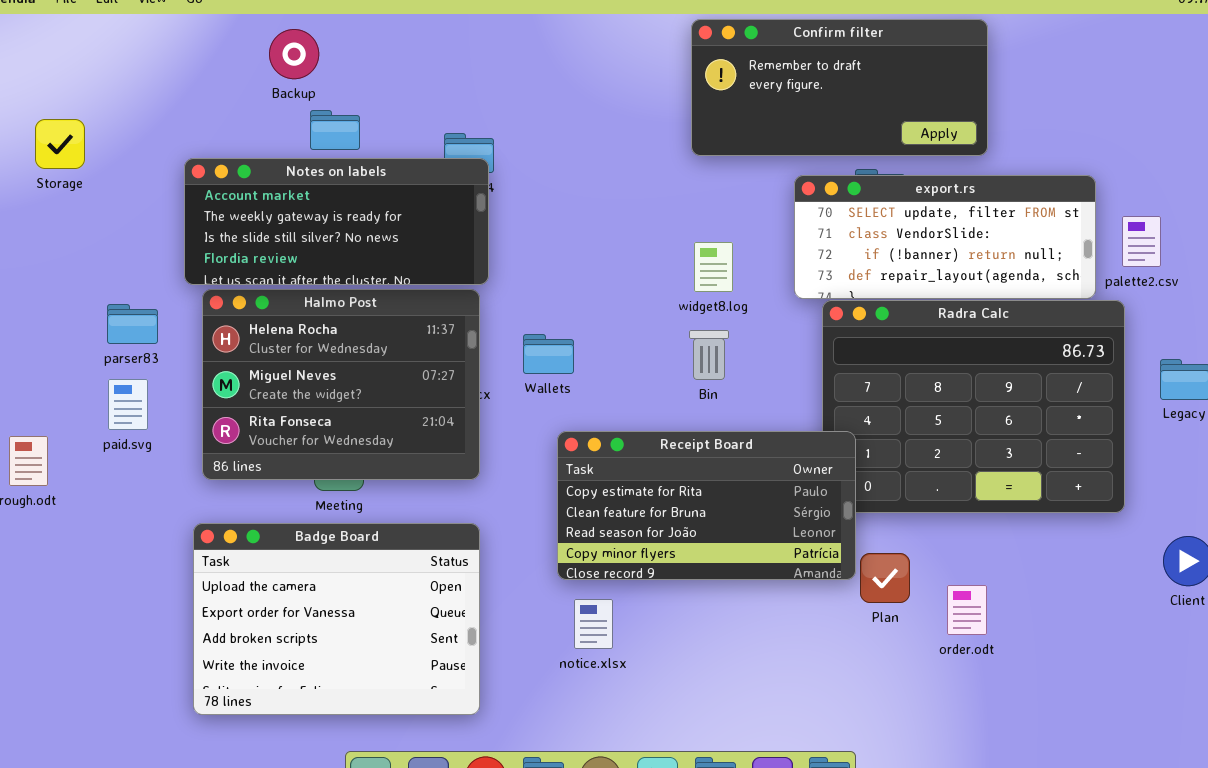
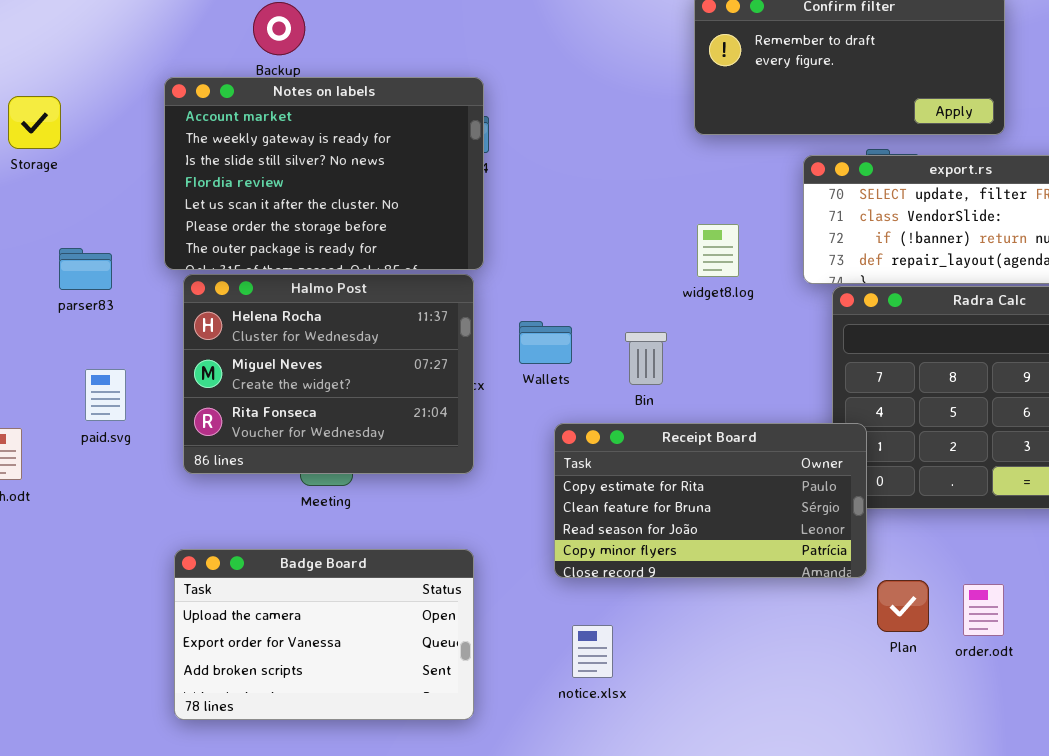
Notes on labels: [184,158,489,285] -> [164,77,484,270], resized
parser83: [107,304,158,344] -> [59,248,112,290], moved
Bin: [689,330,729,380] -> [625,332,667,385], moved
Badge Board: [193,523,480,715] -> [174,549,474,720], resized
Plan: [860,553,910,603] -> [877,580,929,632], moved
notice.xlsx: [574,599,613,649] -> [572,625,613,678], moved

